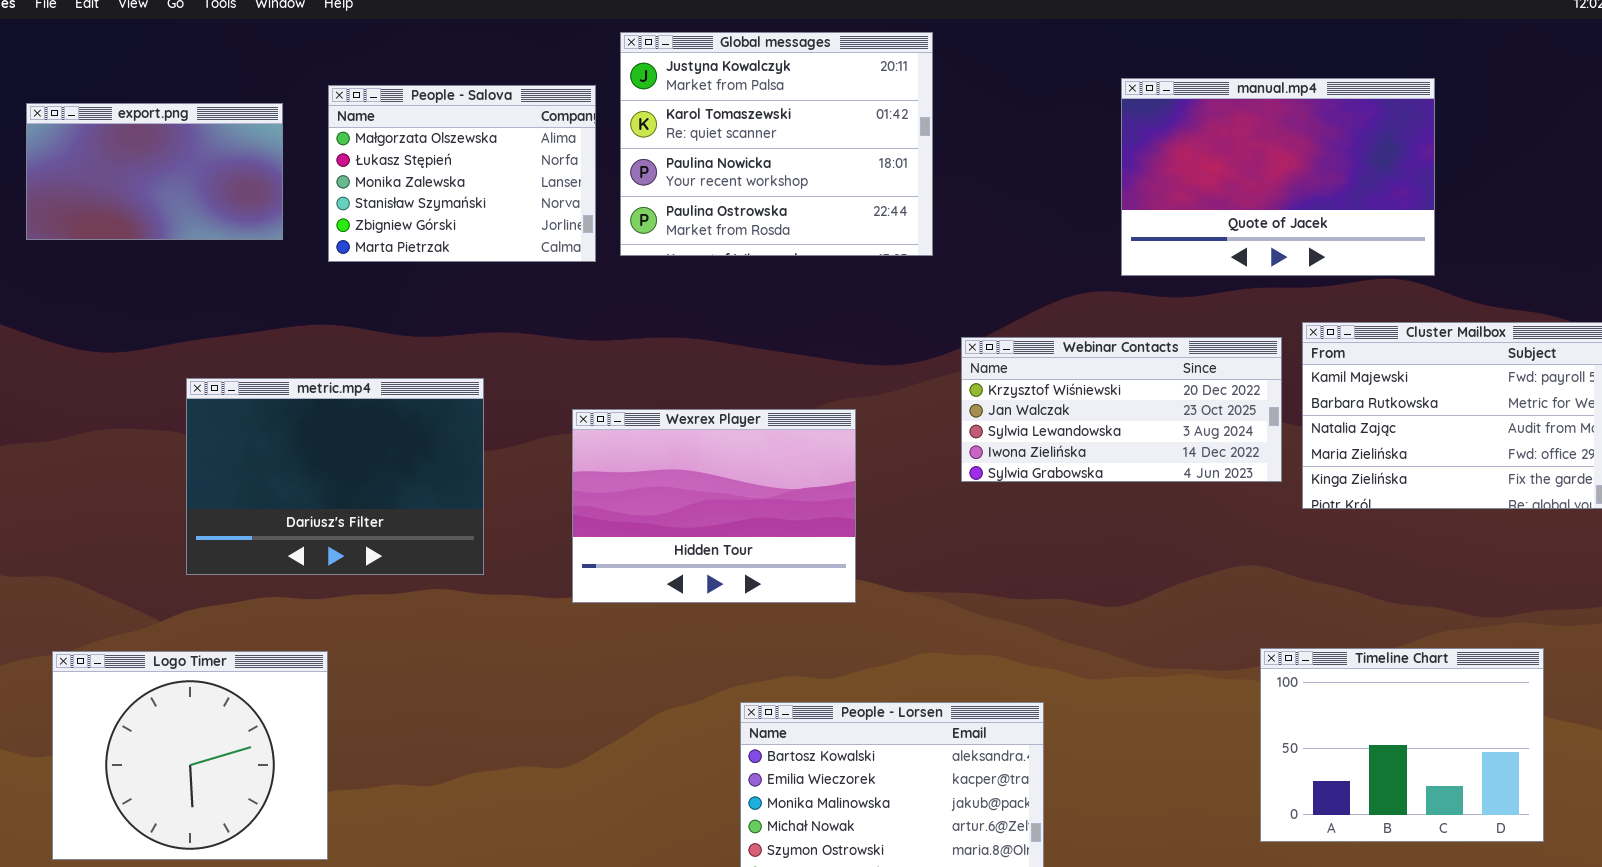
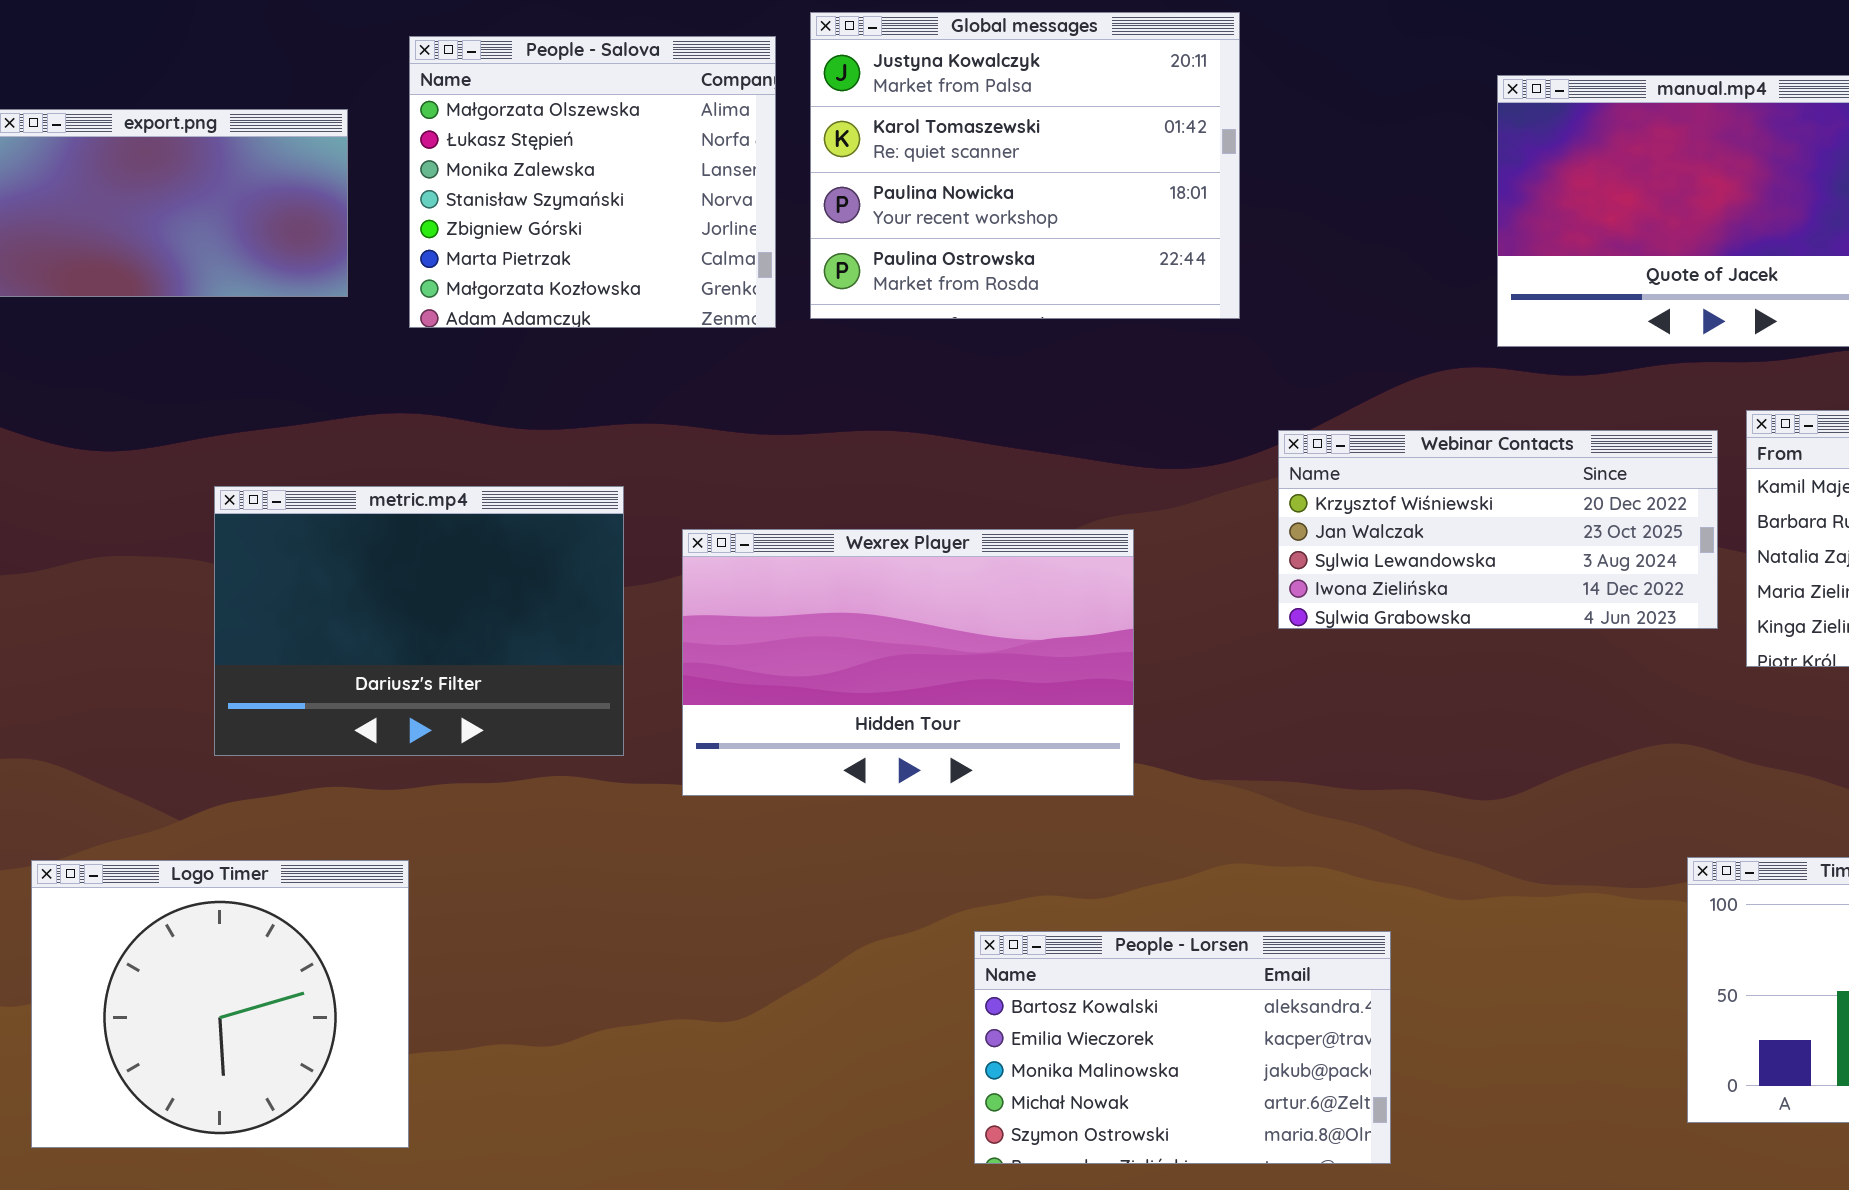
People - Salova: [328,85,596,262] -> [409,36,776,328], resized
Wexrex Player: [572,409,856,603] -> [682,529,1134,796], resized

